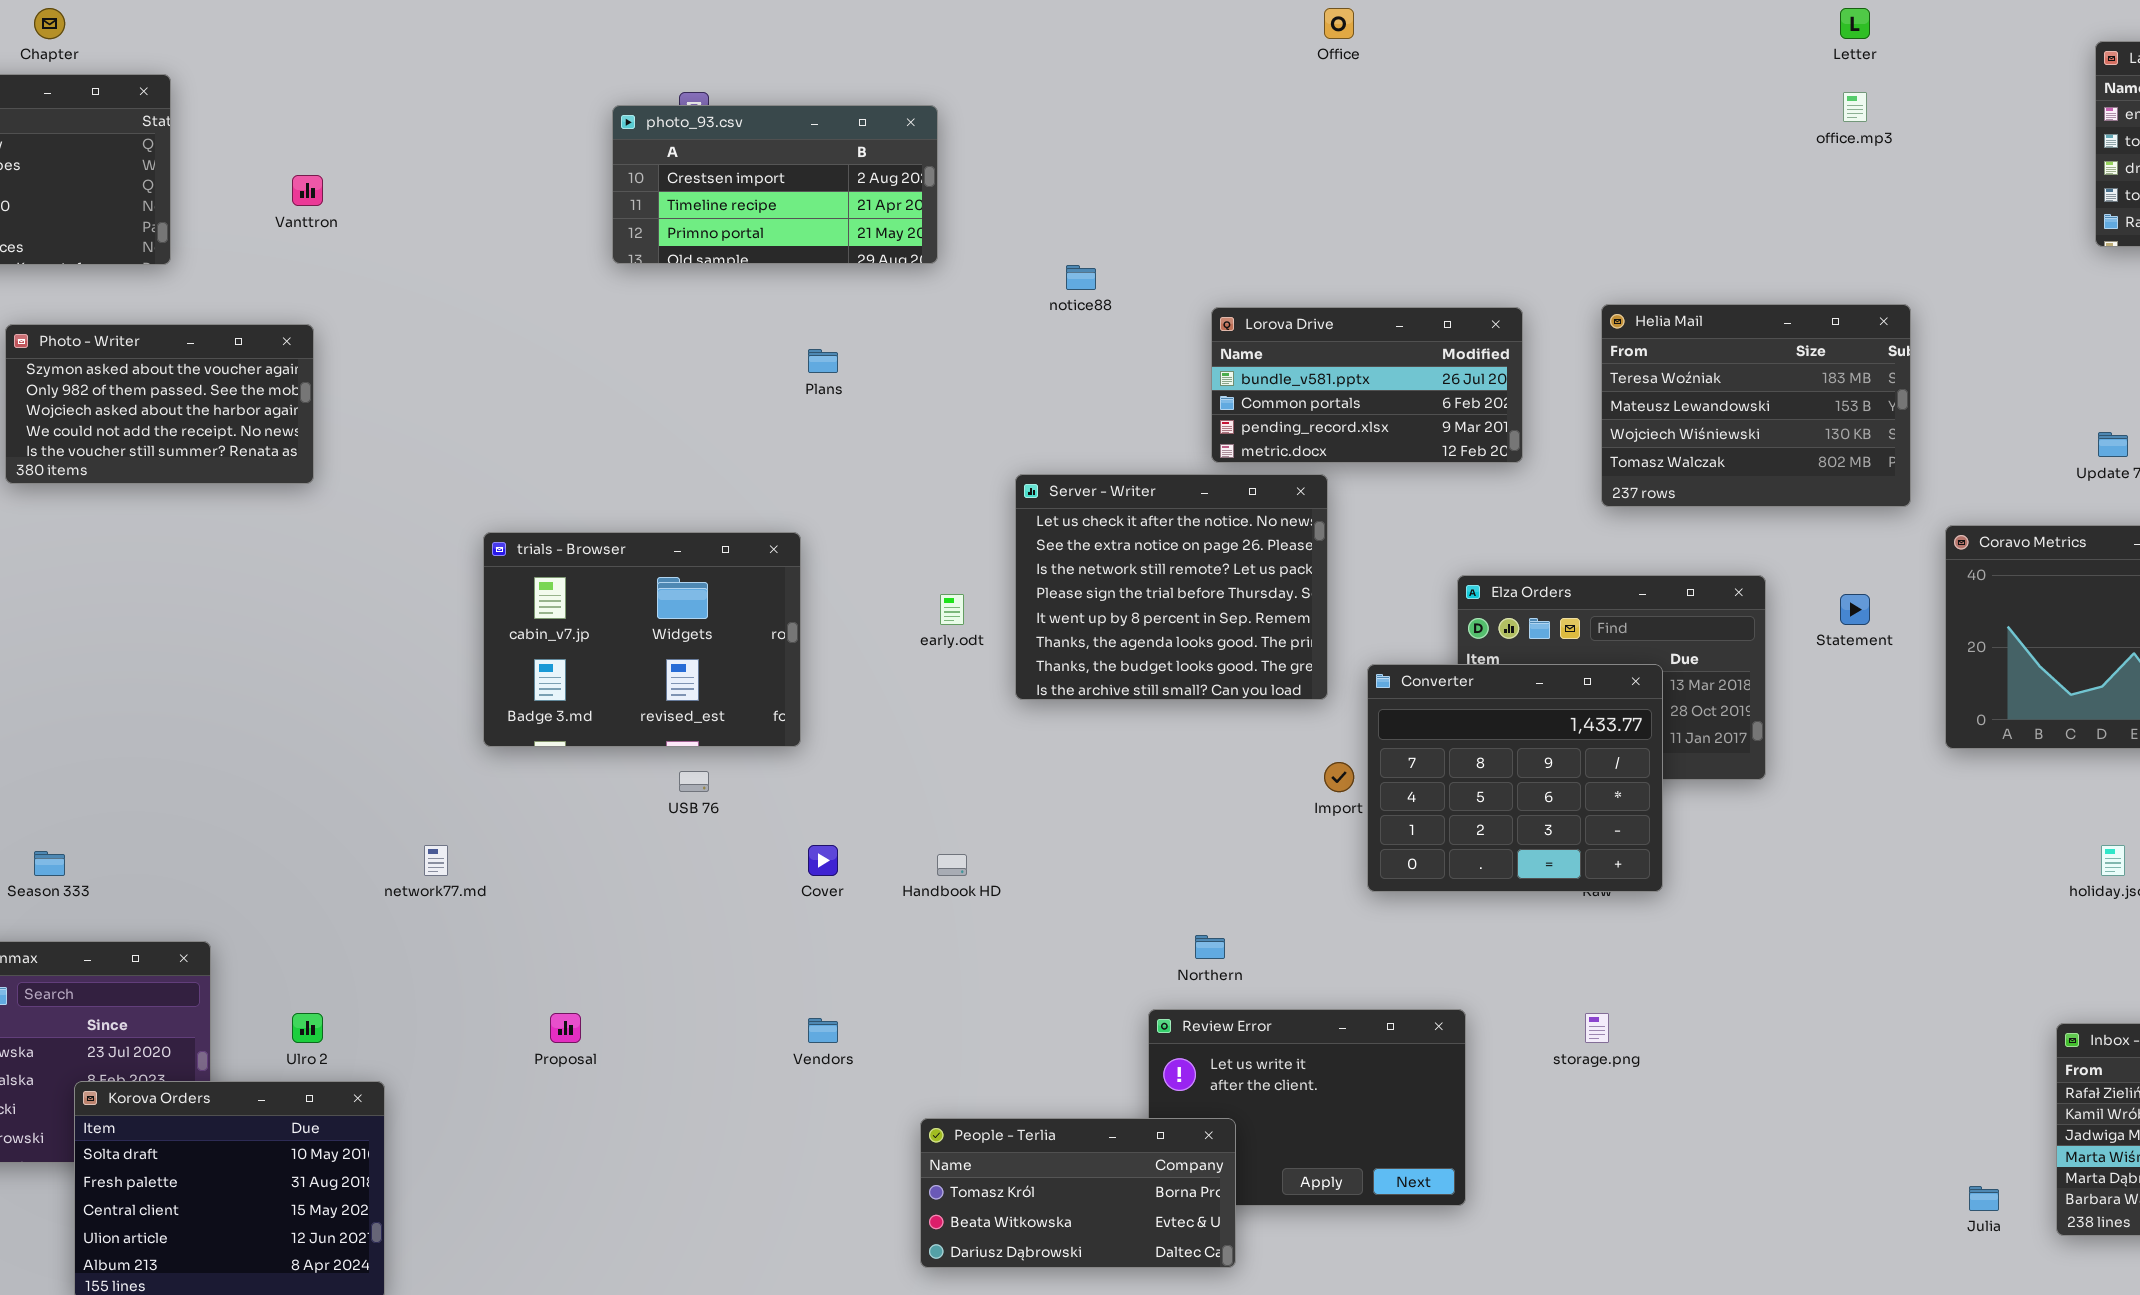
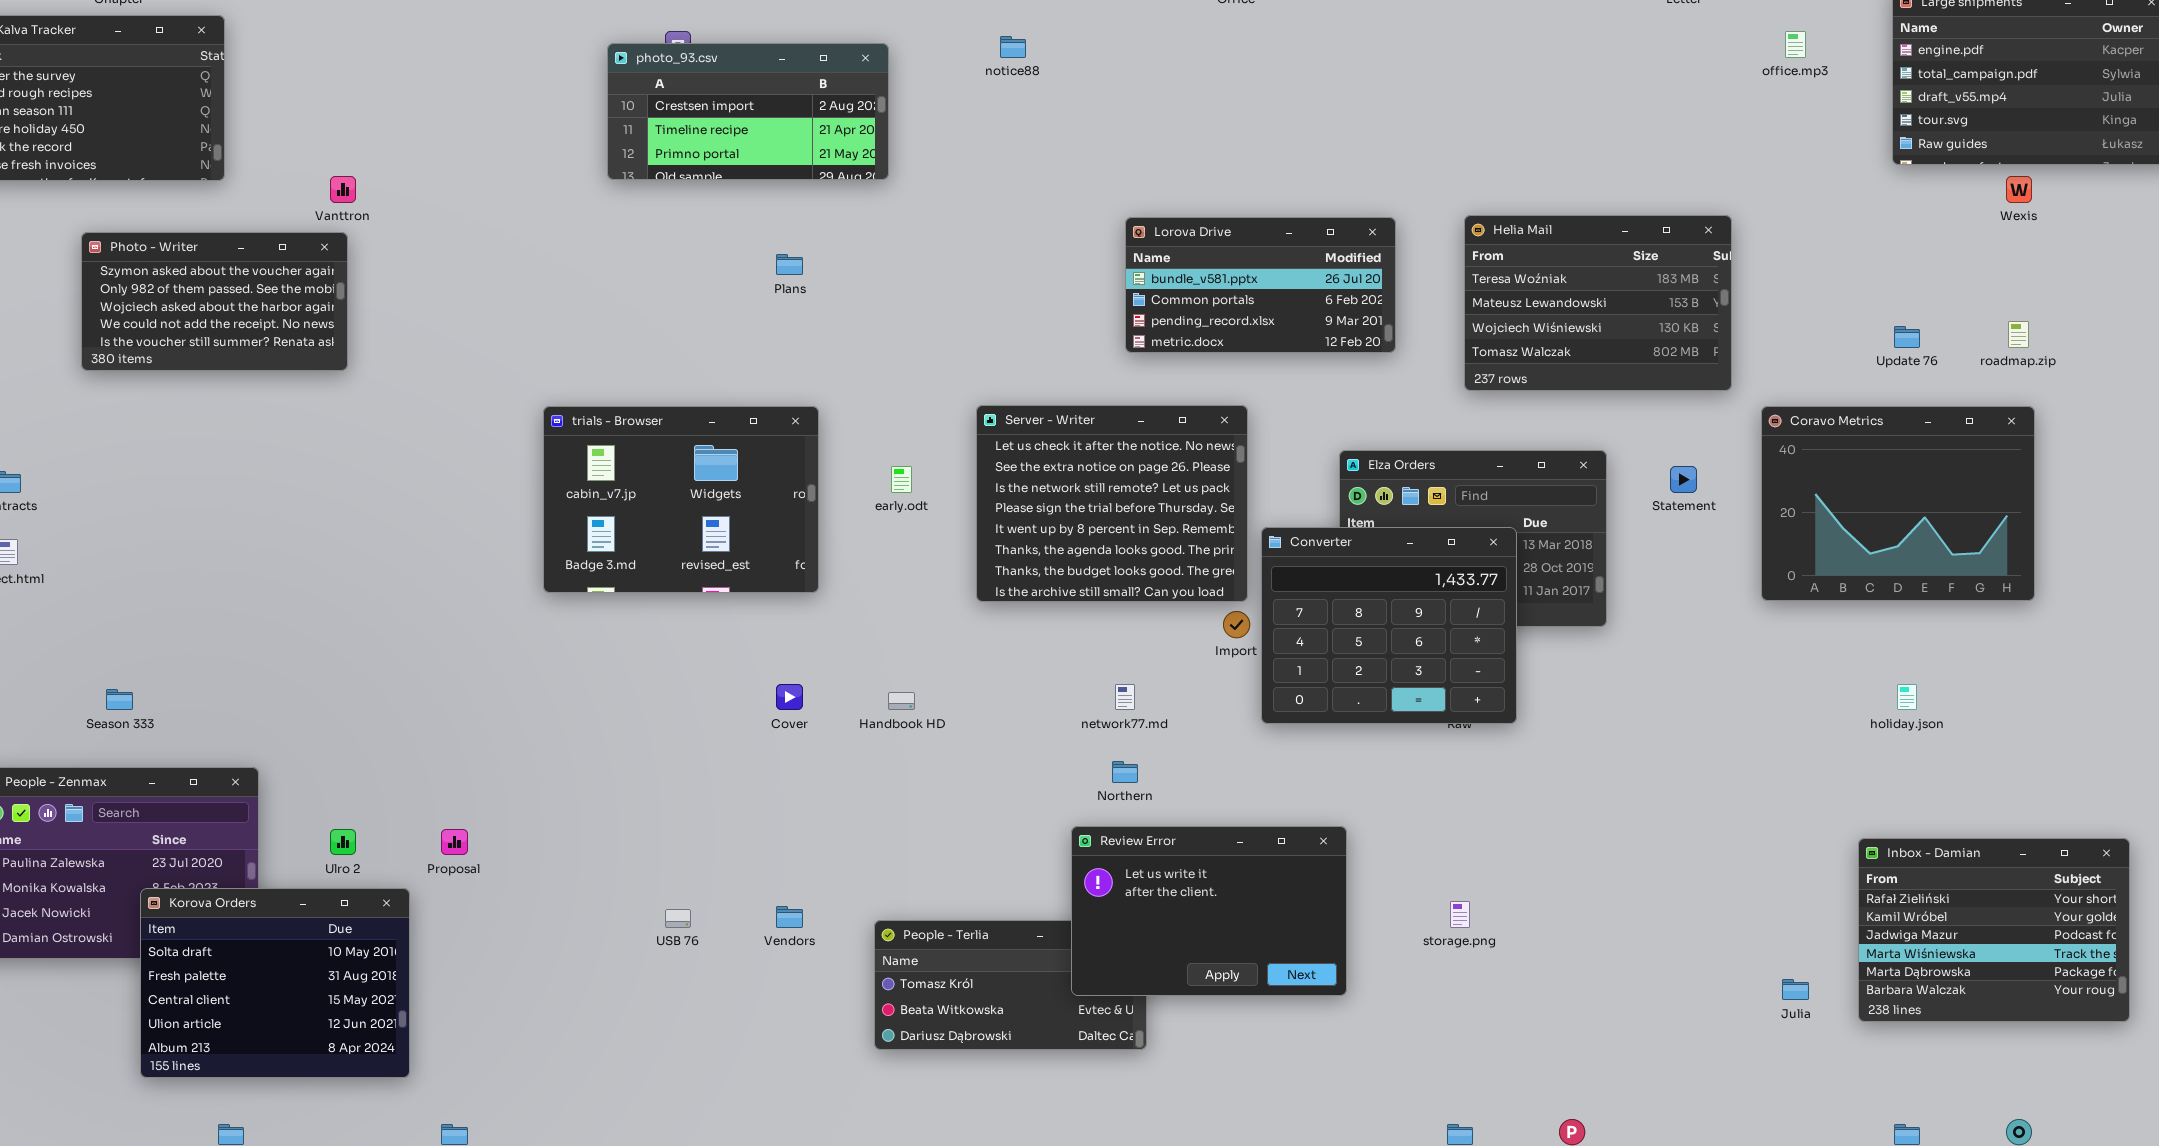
office.mp3: [1843,92,1867,122] -> [1785,31,1806,58], moved
Vanttron: [292,175,323,206] -> [330,176,356,203], moved
notice88: [1066,265,1096,290] -> [1000,36,1026,58], moved
Server - Writer: [1015,474,1328,700] -> [976,405,1248,602], moved
trials - Browser: [483,532,801,747] -> [543,406,819,593], moved
USB 76: [679,771,709,792] -> [665,909,691,928], moved
network77.md: [424,845,448,876] -> [1115,684,1135,710], moved
Review Error: [1148,1009,1466,1206] -> [1071,826,1347,996], raised
Proposal: [550,1013,581,1043] -> [441,829,468,855], moved
storage.png: [1585,1013,1609,1043] -> [1450,901,1470,928], moved
Vendors: [808,1018,838,1043] -> [776,906,803,928], moved

